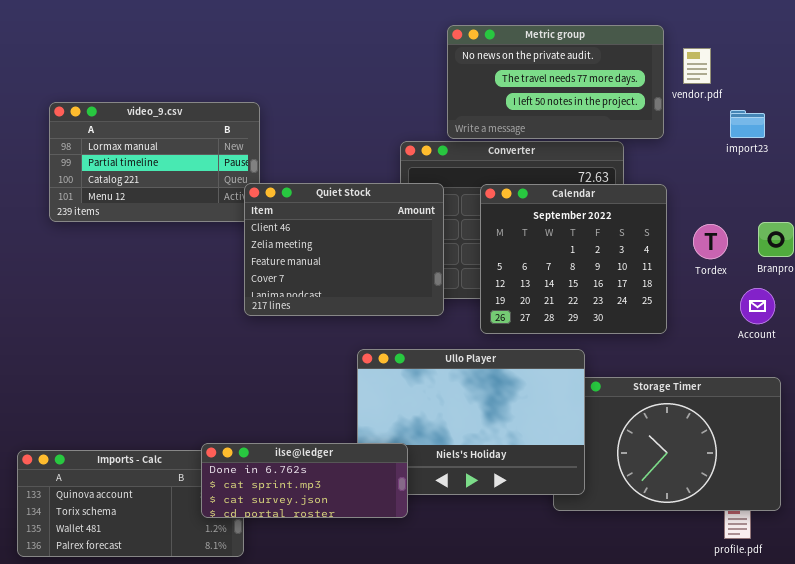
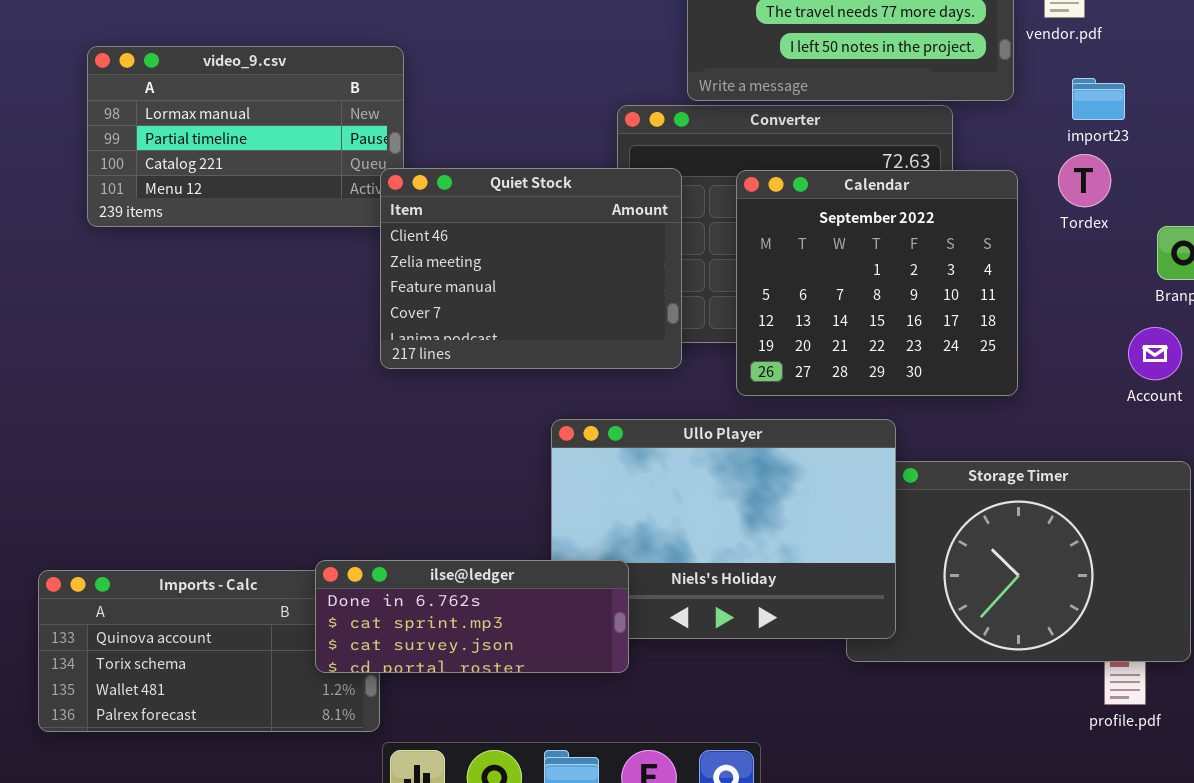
import23: [730,110,765,138] -> [1072,78,1125,120], moved
Tordex: [693,224,728,259] -> [1058,154,1111,207], moved

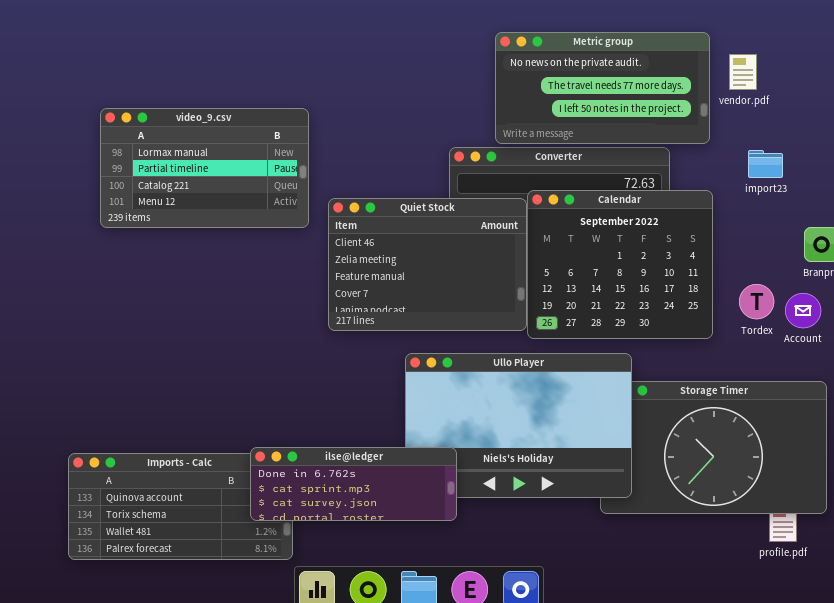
import23: [1072,78,1125,120] -> [748,150,783,178], moved
Tordex: [1058,154,1111,207] -> [739,284,774,319], moved
Quiet Stock: [380,168,682,369] -> [328,198,527,331], moved

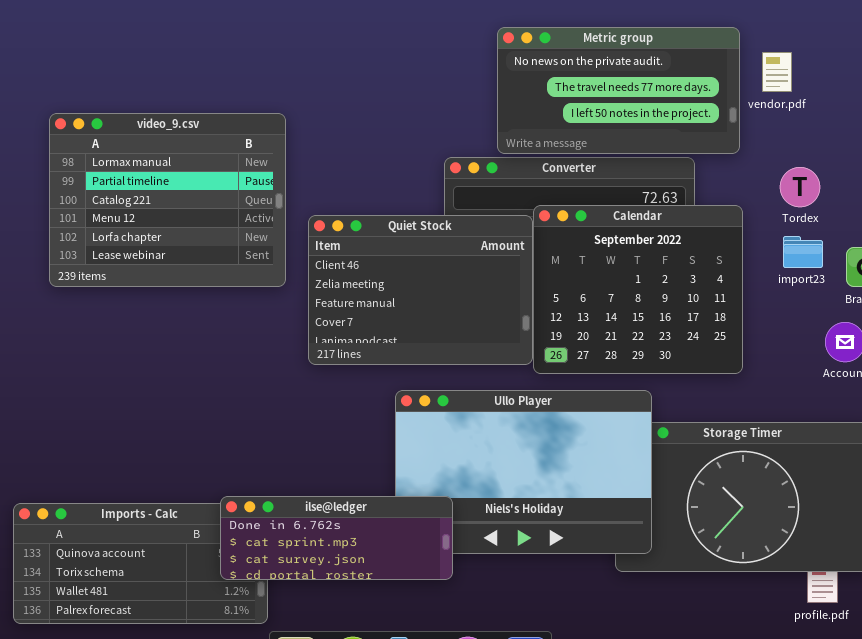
video_9.csv: [100,108,309,228] -> [49,113,286,287], resized
import23: [748,150,783,178] -> [783,236,823,268], moved
Tordex: [739,284,774,319] -> [780,167,820,207], moved

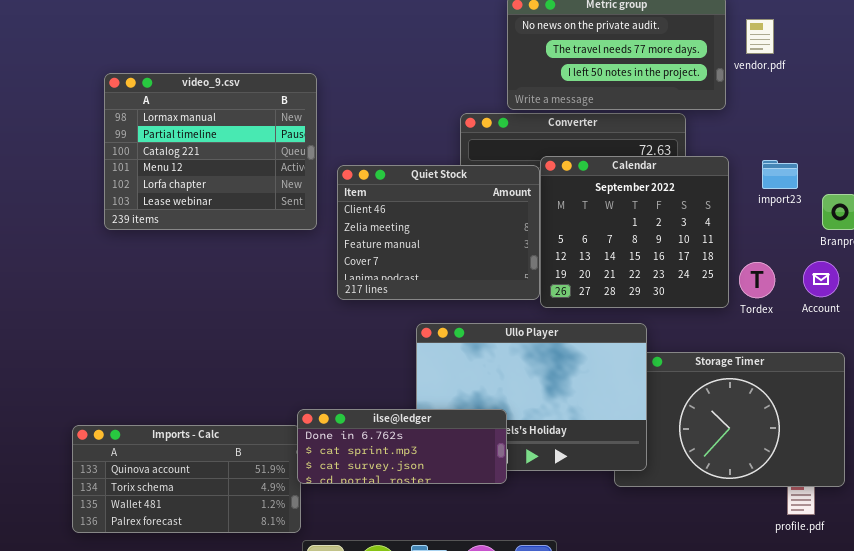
Tordex: [780,167,820,207] -> [739,262,775,298], moved
import23: [783,236,823,268] -> [762,160,798,189], moved
ilse@ledger: [220,496,453,580] -> [297,409,507,484], moved

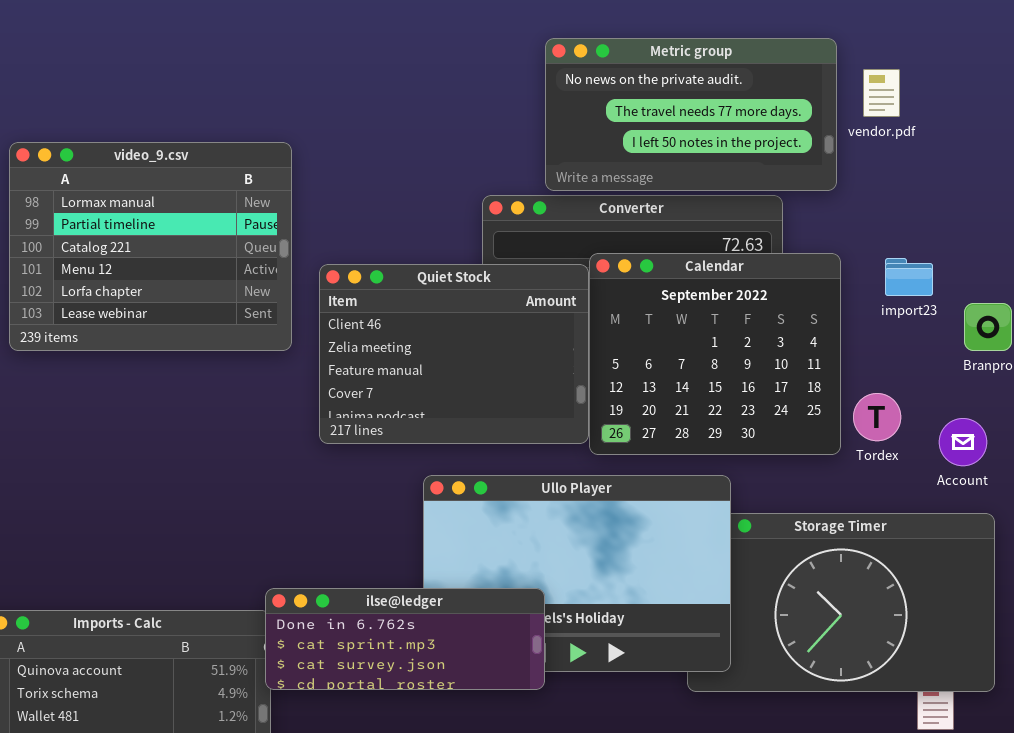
Account: [803,261,839,297] -> [939,418,987,466], moved

